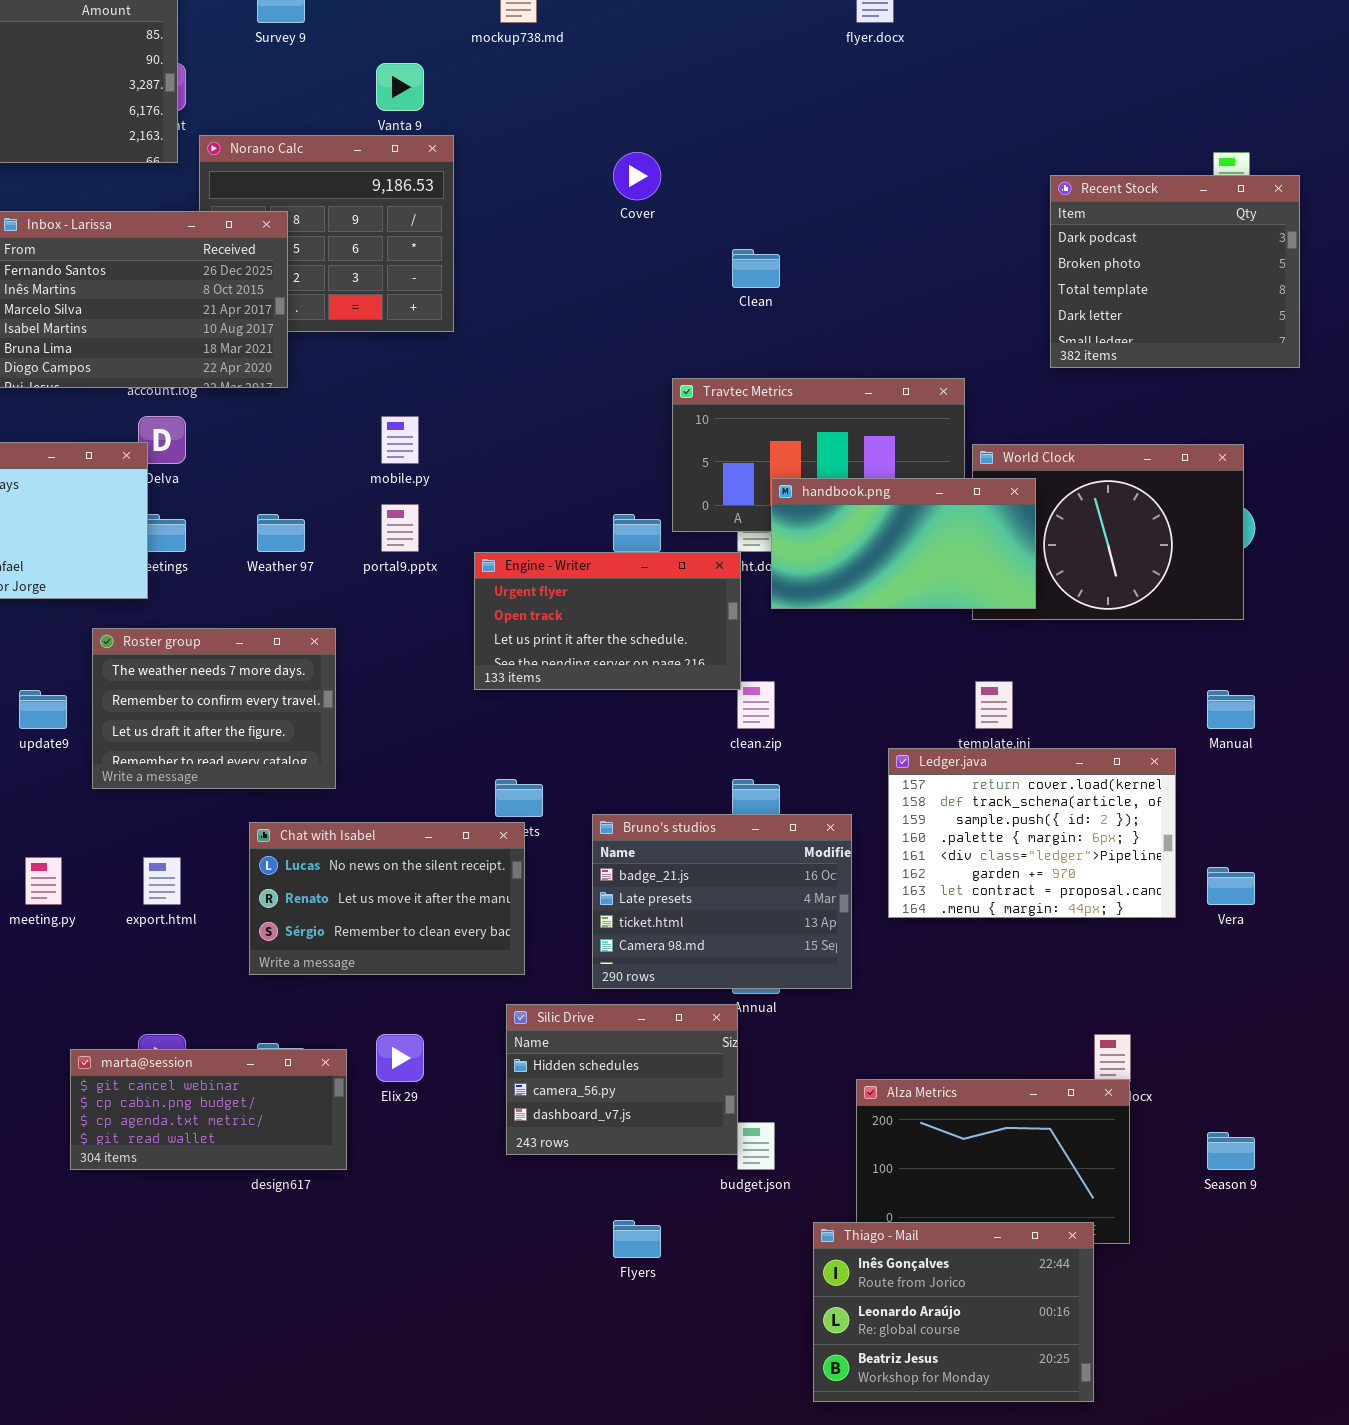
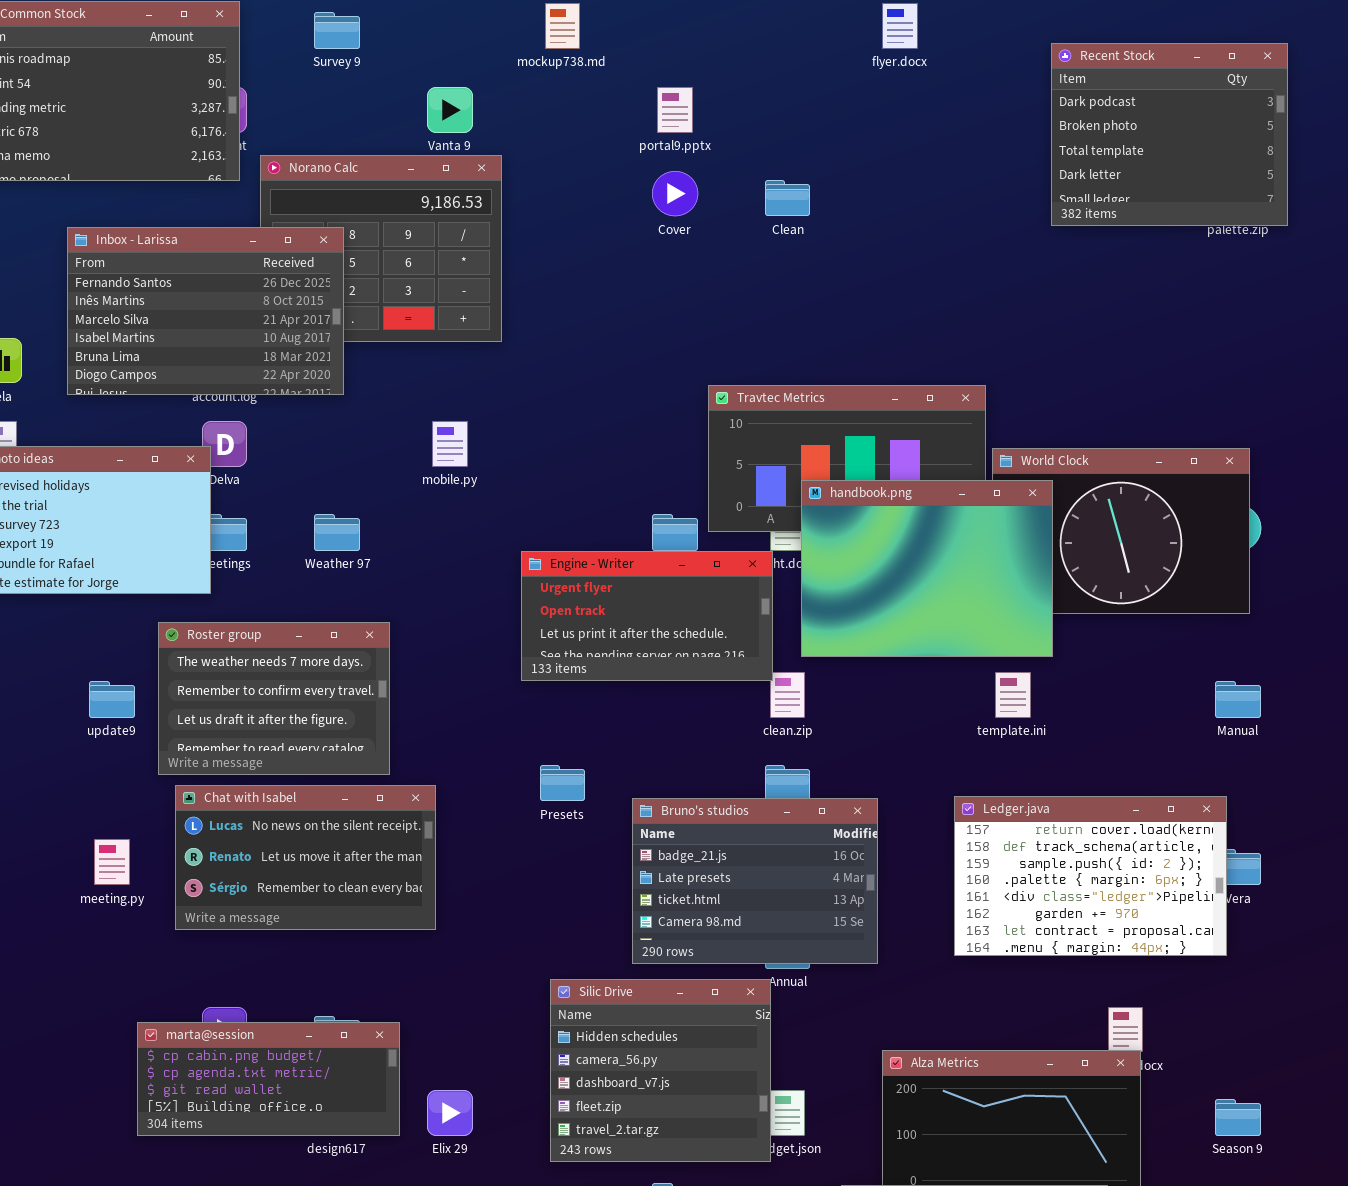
Recent Stock: [1050,175,1300,368] -> [1051,43,1288,226], moved
Clean: [732,249,780,288] -> [765,180,810,216], moved
handbook.png: [771,478,1036,609] -> [801,480,1053,657], resized
portal9.pptx: [381,504,419,552] -> [657,87,693,133], moved
Ledger.java: [888,748,1176,918] -> [954,796,1227,956], moved
Chat with Isabel: [249,822,525,975] -> [175,785,436,930], moved
Silic Drive: [506,1004,738,1155] -> [550,979,771,1162], resized
Elix 29: [376,1034,424,1082] -> [427,1090,473,1136], moved
marta@session: [70,1049,347,1170] -> [137,1022,400,1136], scrolled down 1 row

